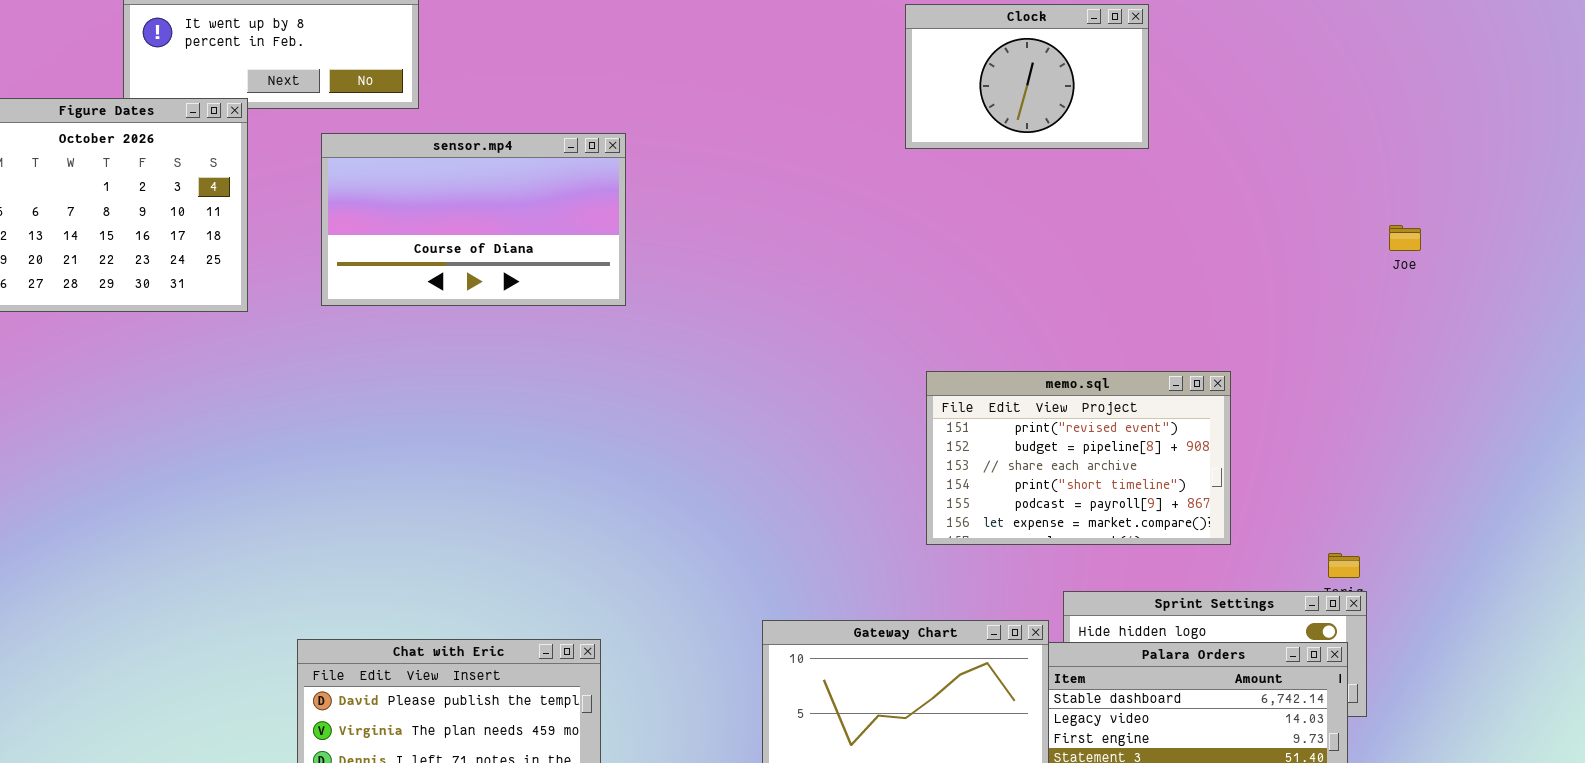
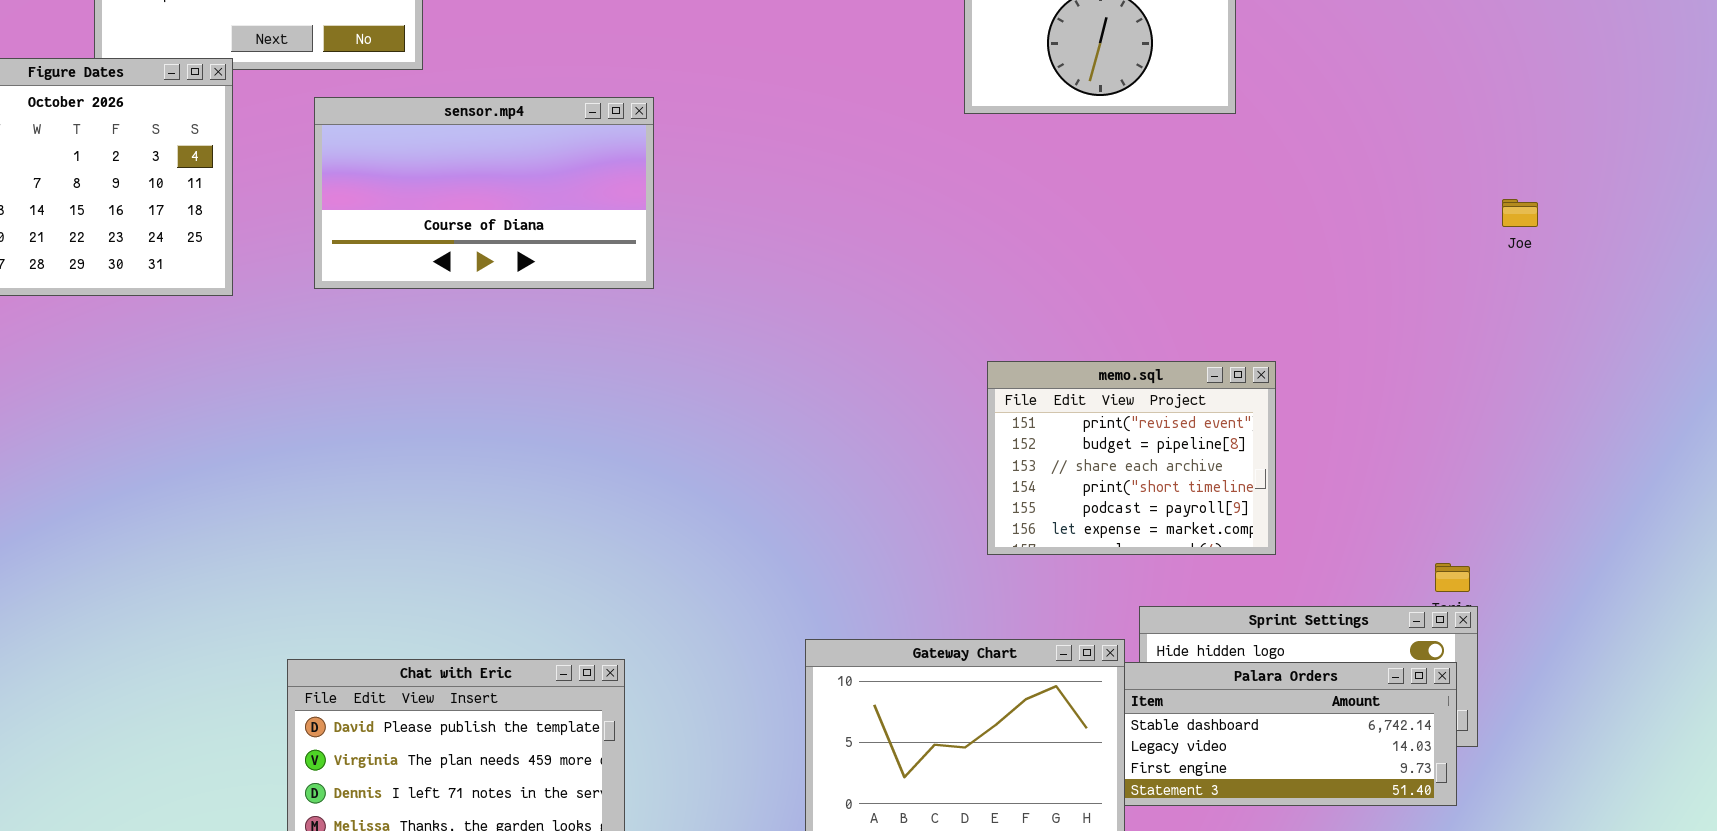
memo.sql: [926,371,1231,545] -> [987,361,1276,555], resized

